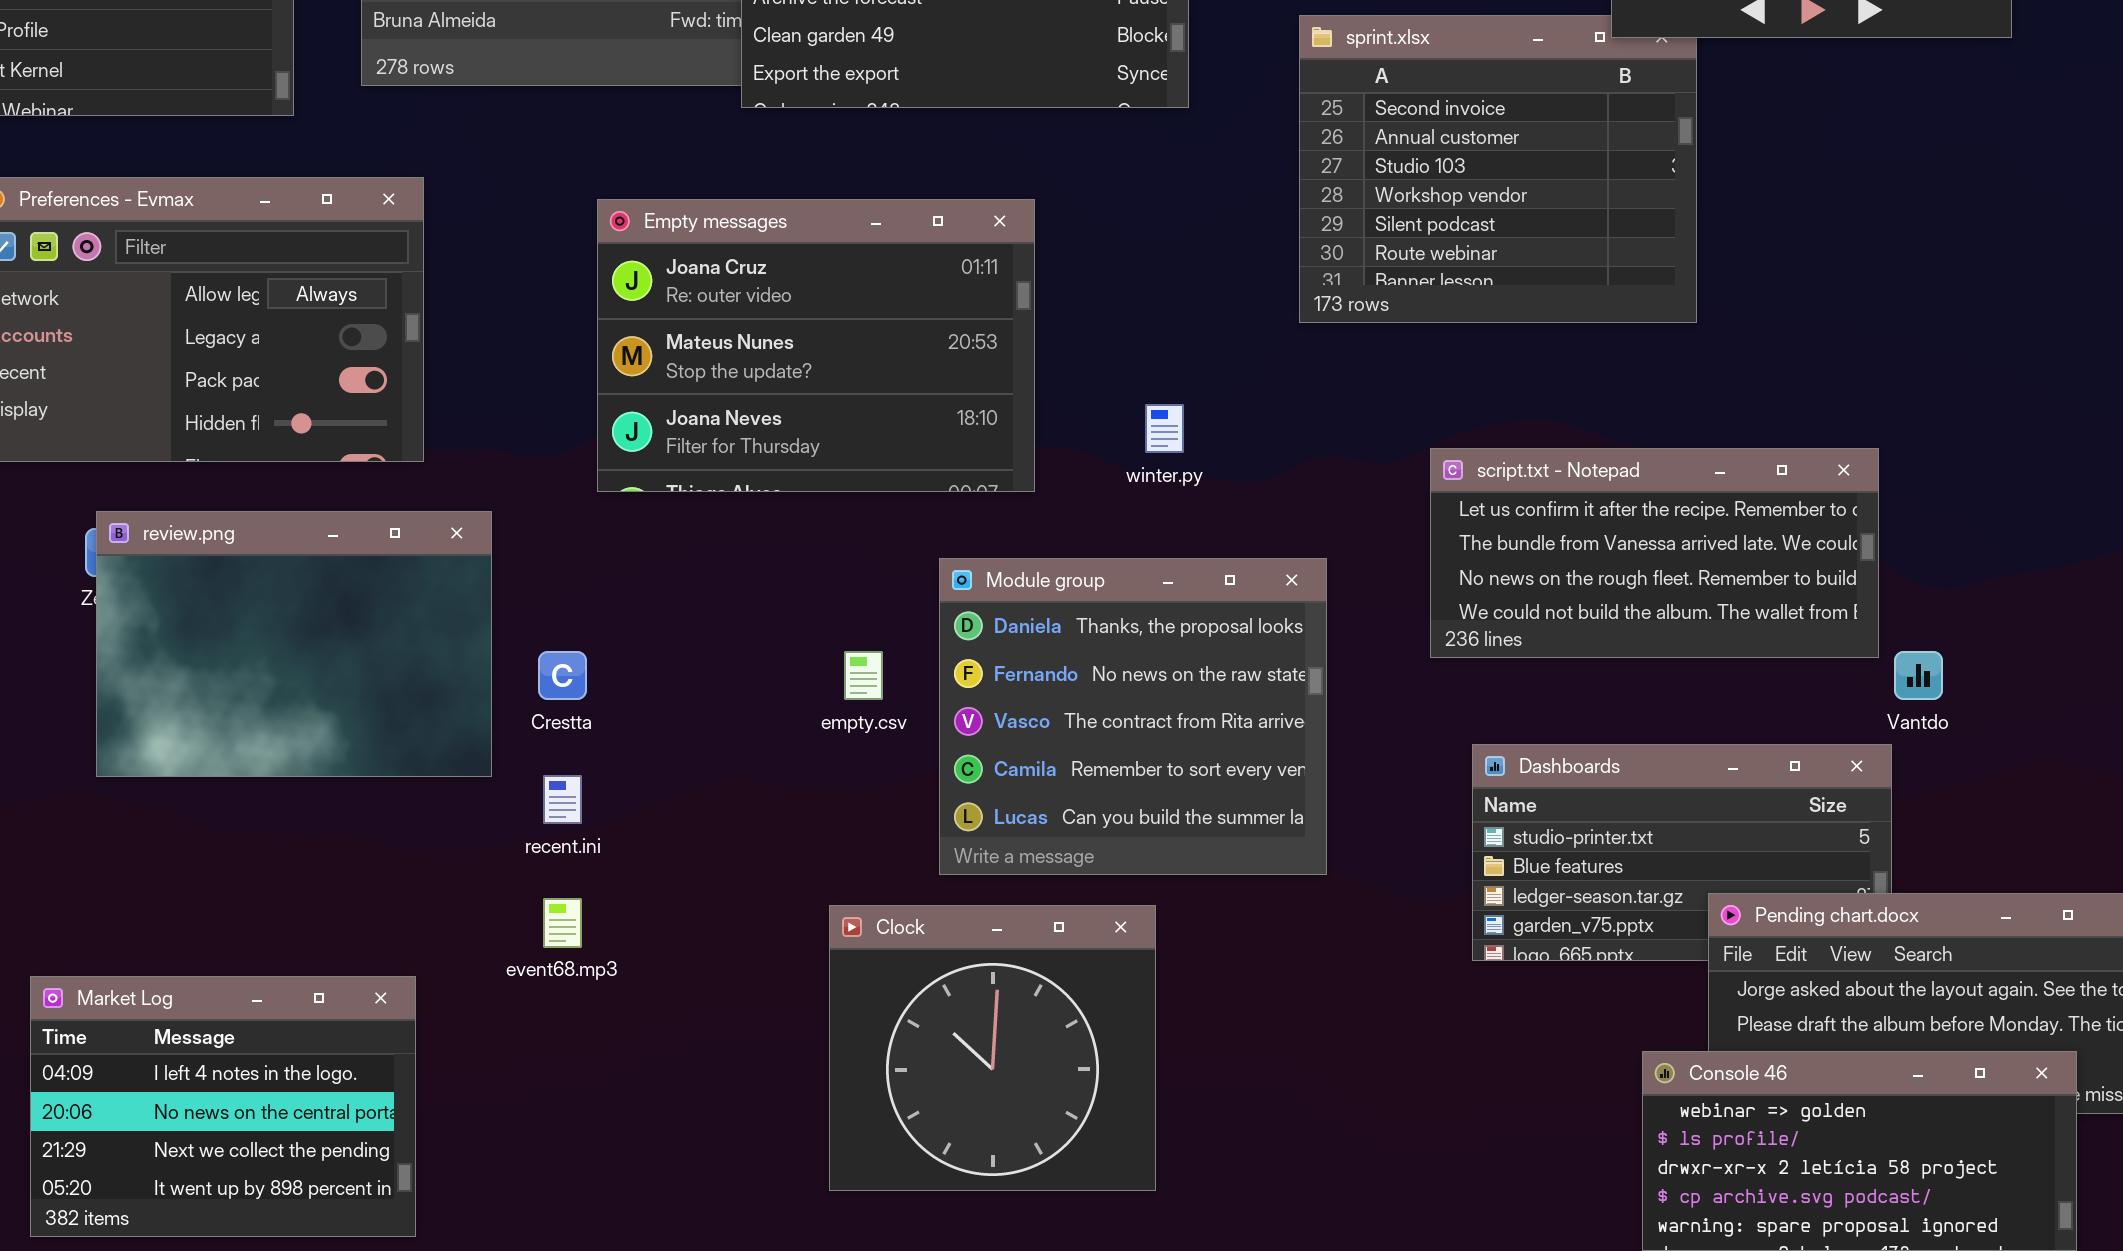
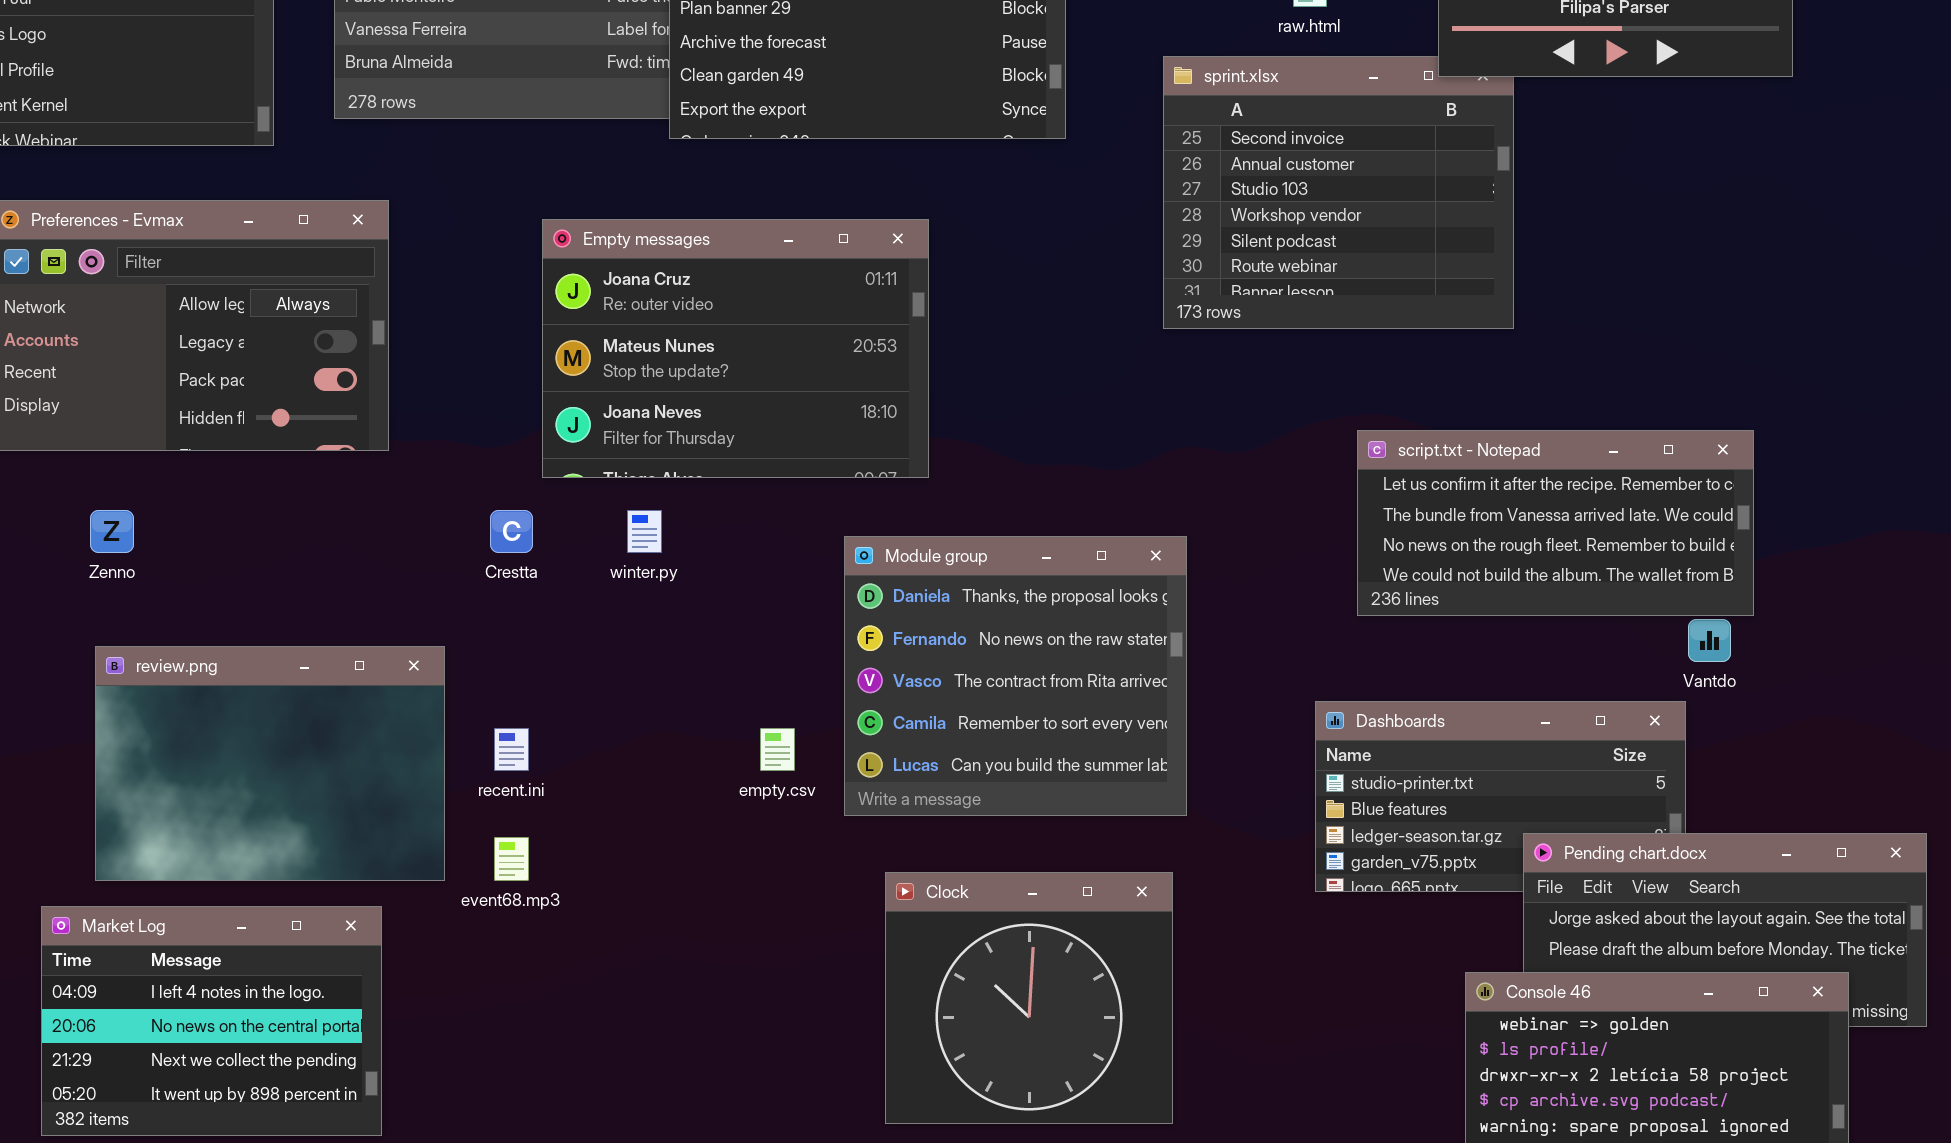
winter.py: [1145,404,1184,453] -> [627,510,662,553], moved
script.txt - Notepad: [1430,448,1879,658] -> [1357,430,1754,616], moved
review.png: [96,511,492,777] -> [95,646,445,881], moved
Crestta: [538,651,587,700] -> [490,510,533,553], moved
empty.csv: [844,651,883,700] -> [760,728,795,771], moved
Clock: [829,905,1156,1191] -> [885,872,1173,1124], moved

